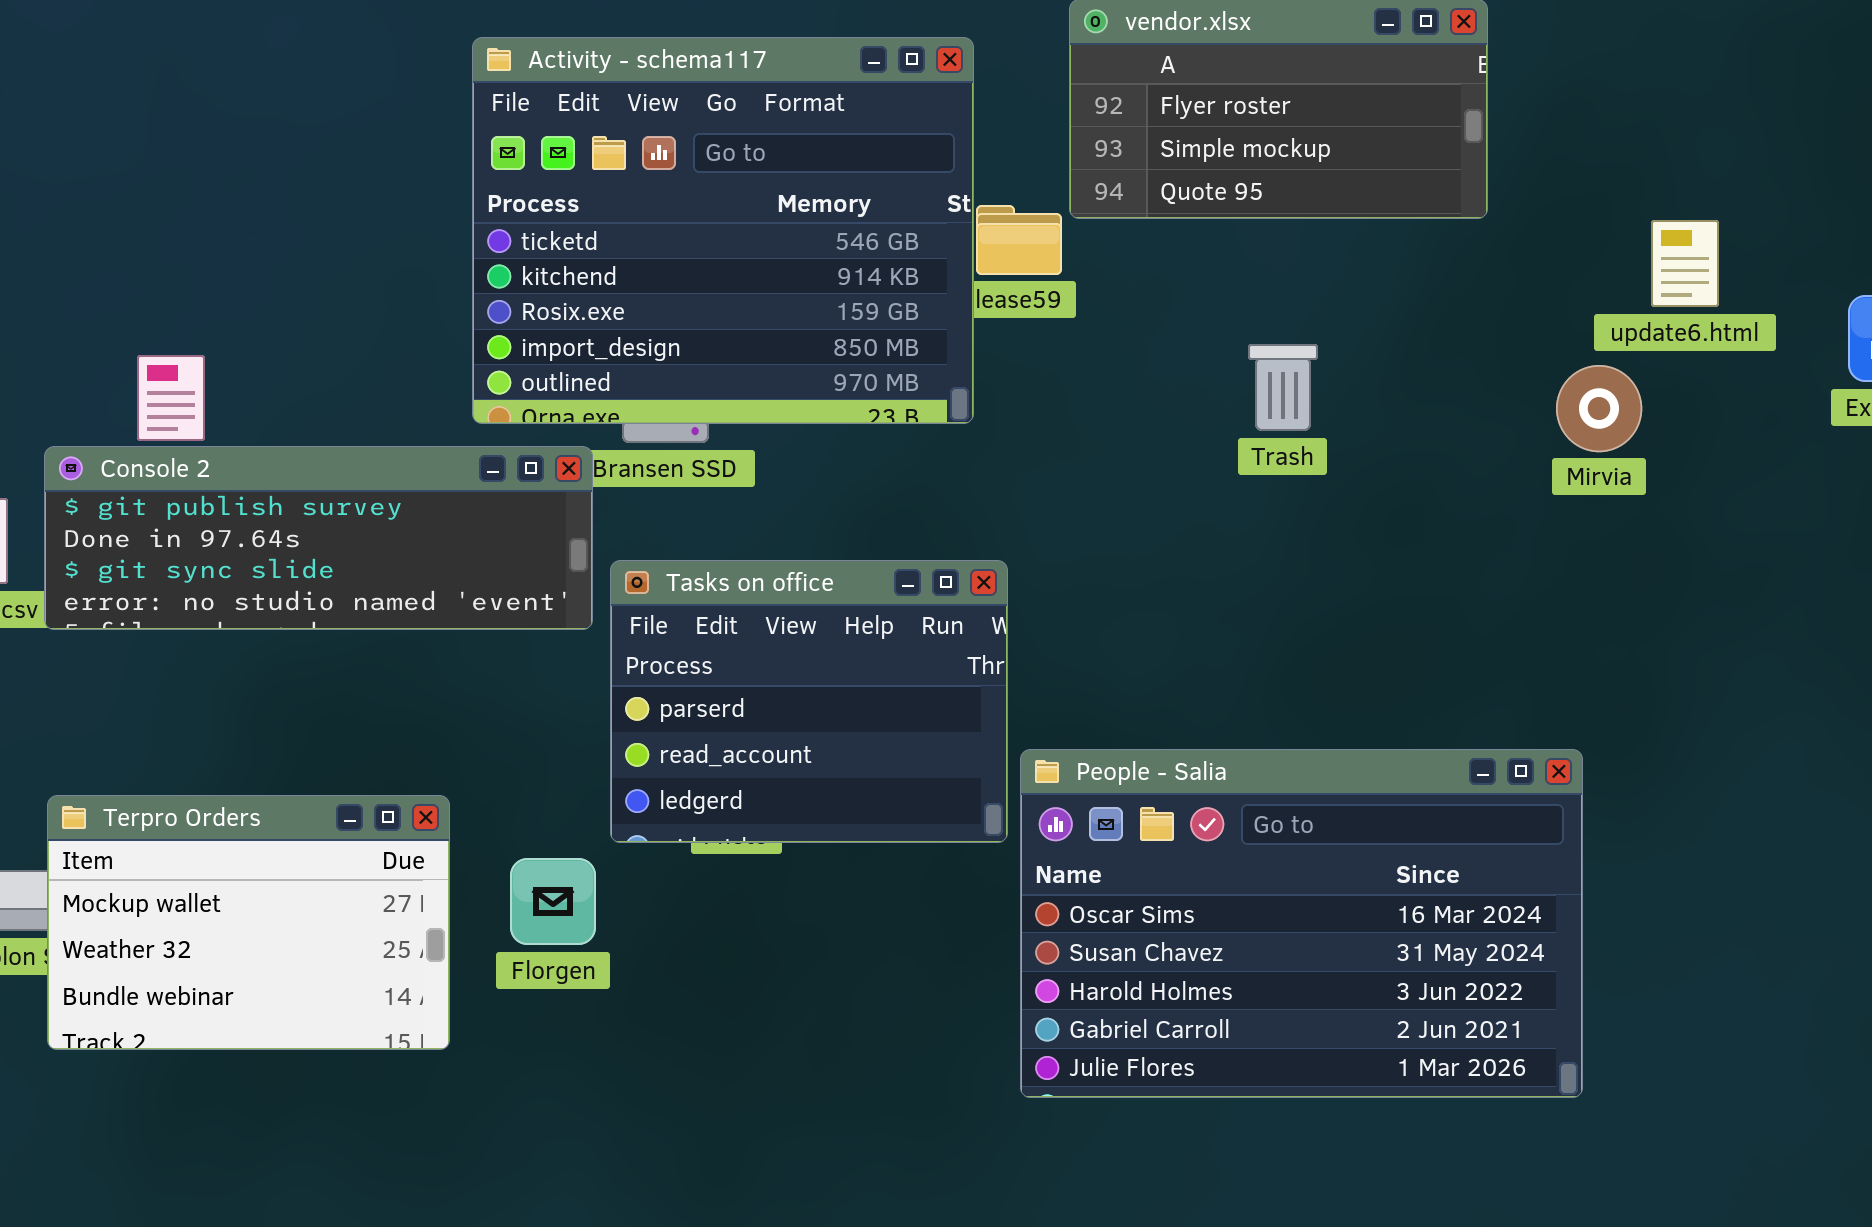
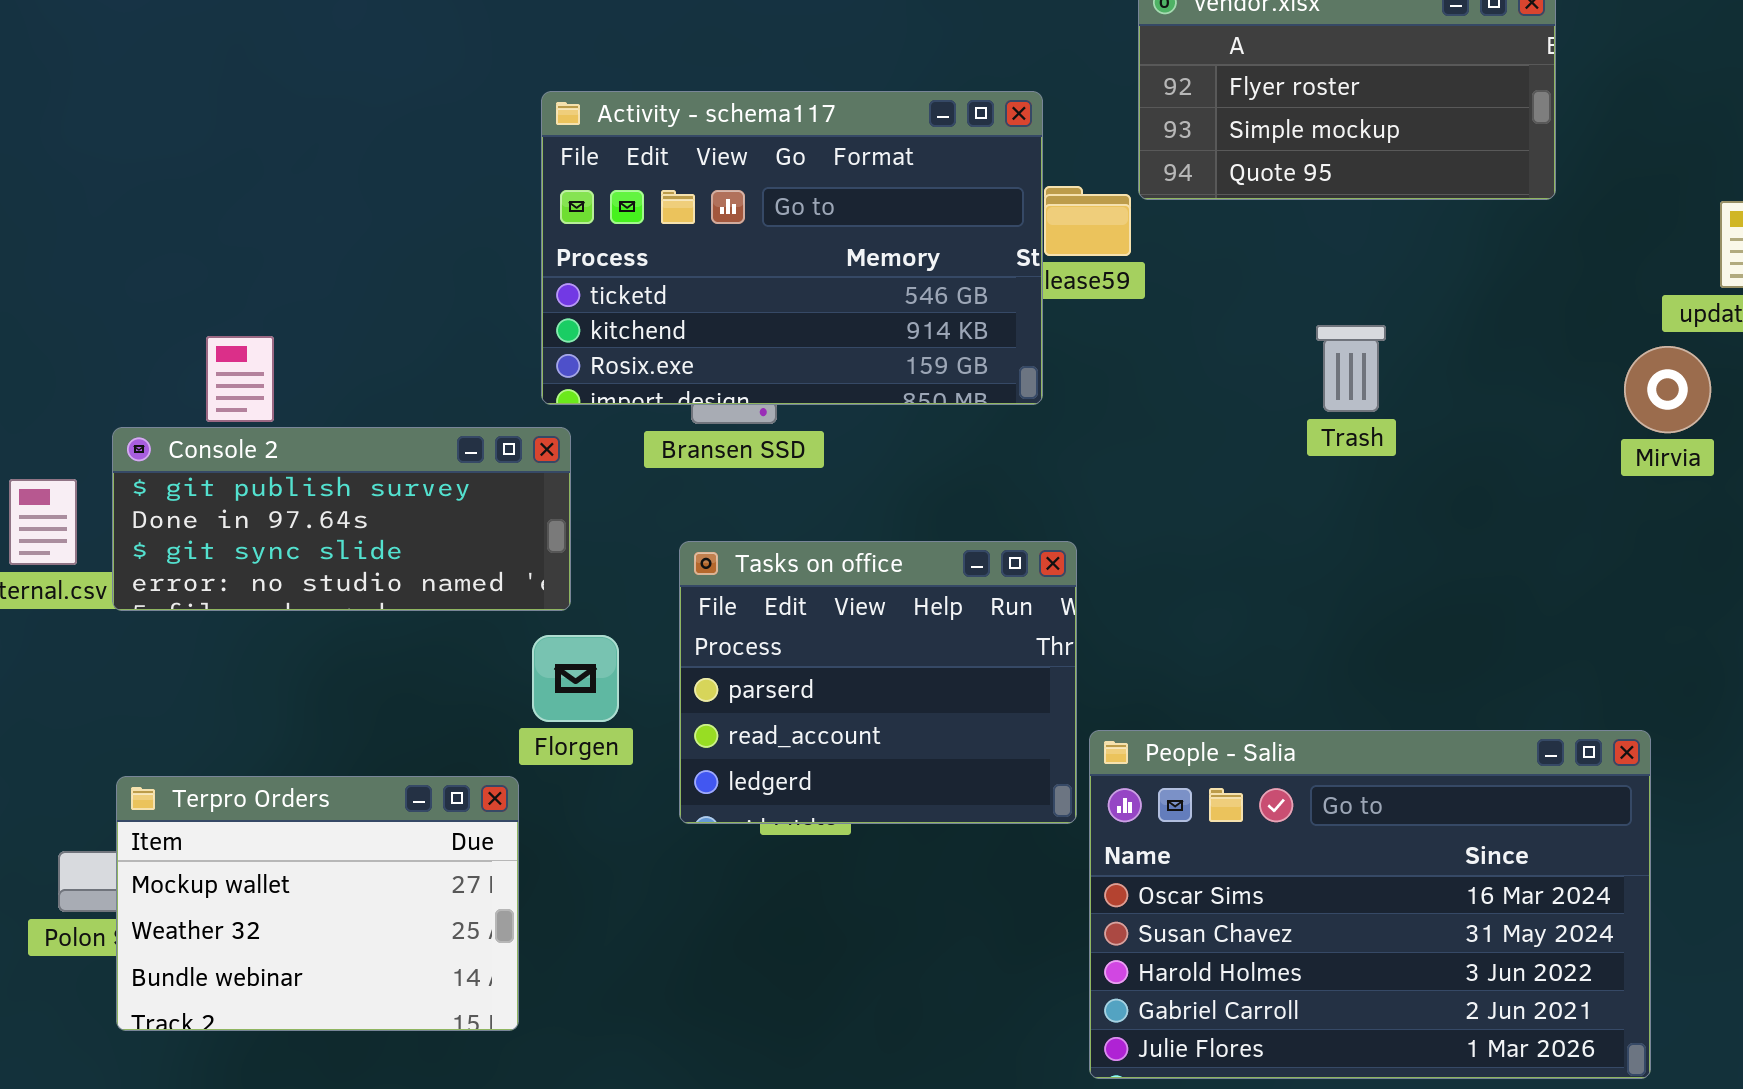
Activity - schema117: [472,37,974,424] -> [541,91,1043,405], resized
Console 2: [44,446,593,630] -> [112,427,571,611], resized
Florgen: [510,858,596,945] -> [532,635,619,722], moved

